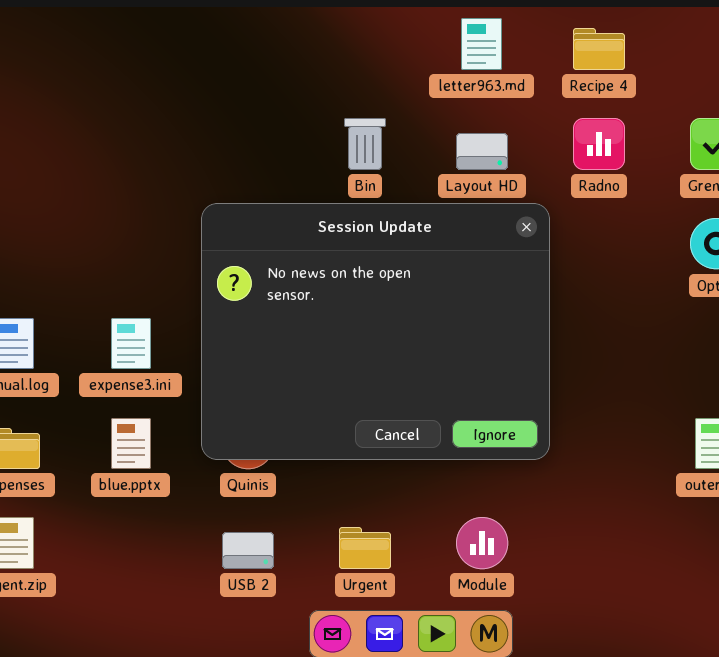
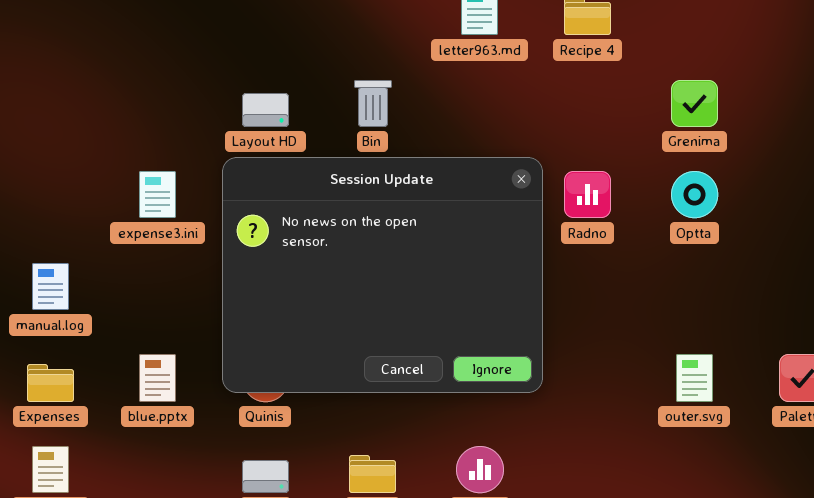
Radno: [573,118,625,170] -> [564,171,611,218], moved
Layout HD: [456,133,508,170] -> [242,93,289,127], moved
expense3.ini: [111,318,151,369] -> [139,171,176,218], moved

